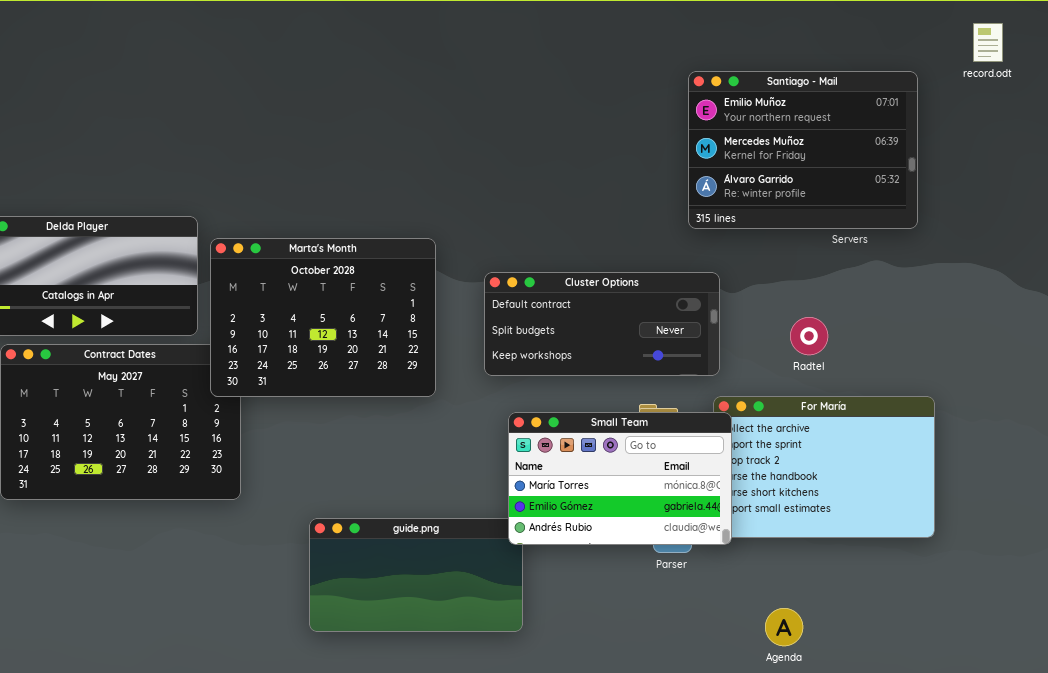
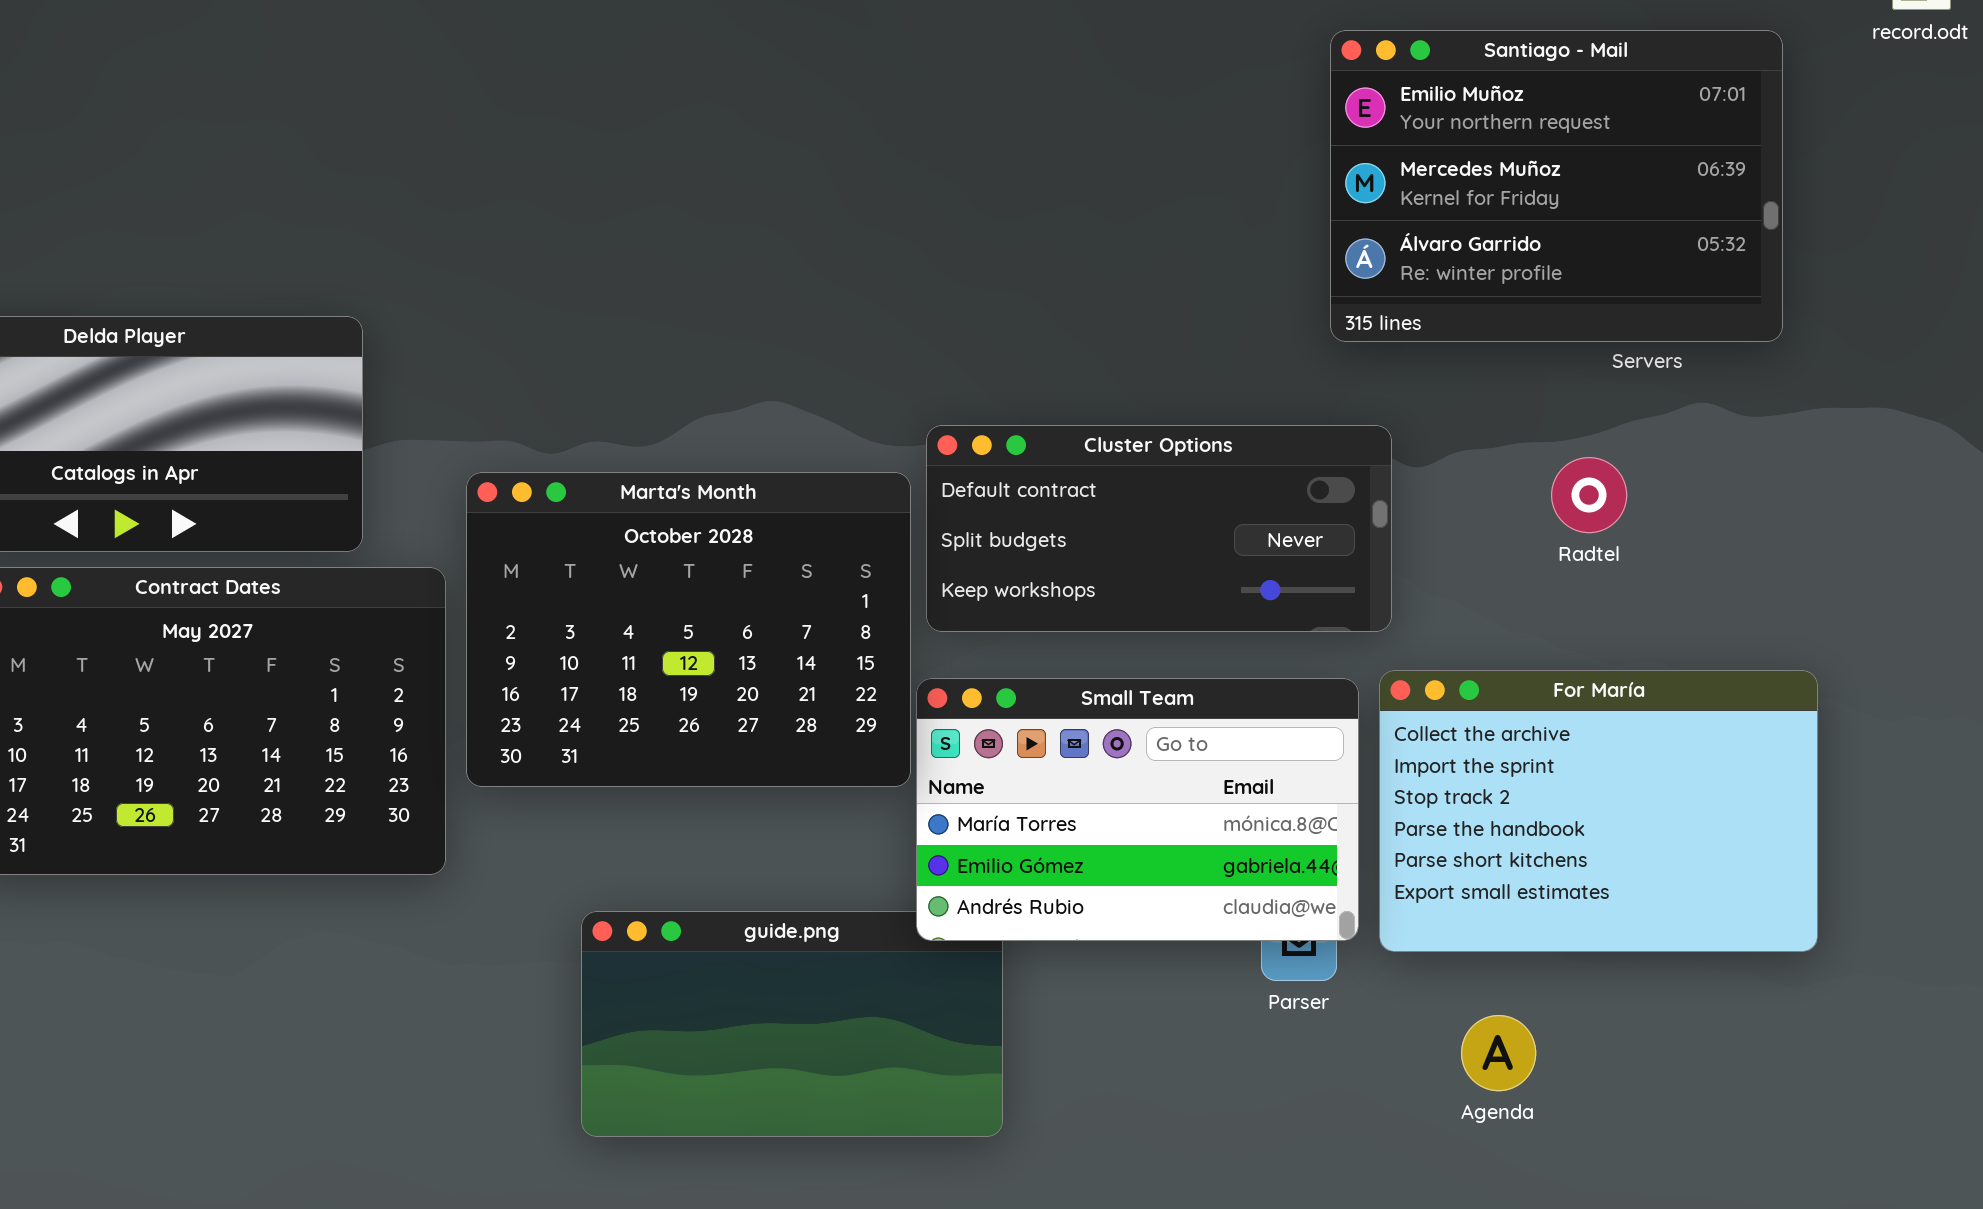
Marta's Month: [210,238,436,397] -> [466,472,911,787], moved
Radtel: [790,317,828,355] -> [1551,457,1627,533], moved
Small Team: [508,412,732,545] -> [916,678,1359,941], moved
Agenda: [765,608,803,646] -> [1461,1015,1536,1091], moved

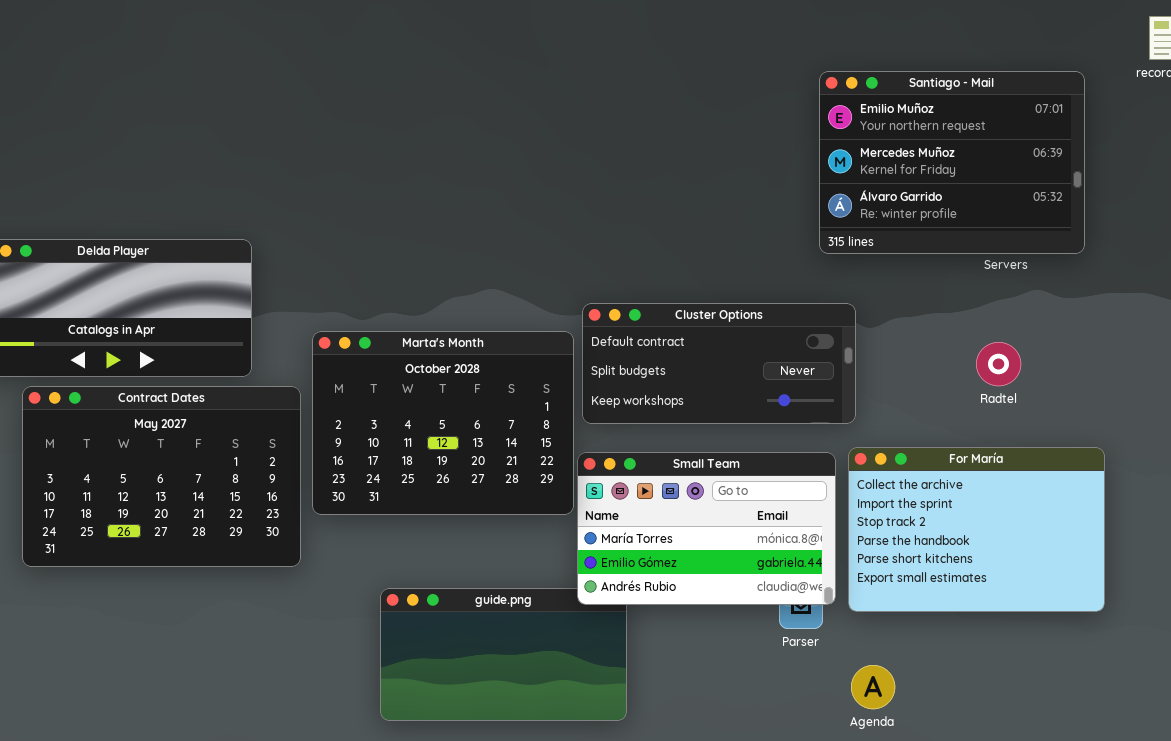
Radtel: [1551,457,1627,533] -> [976,342,1021,386], moved
Agenda: [1461,1015,1536,1091] -> [851,665,895,709], moved

